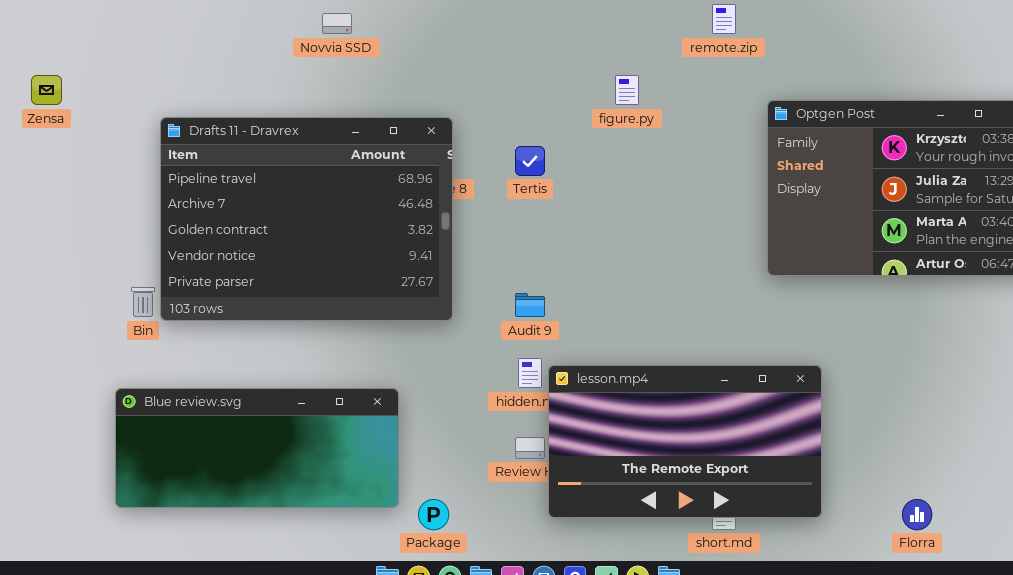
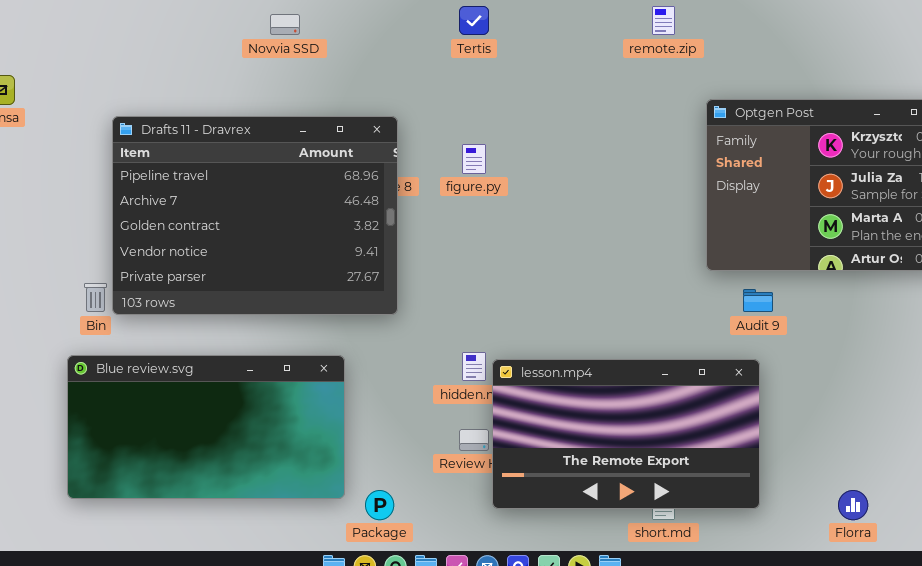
figure.py: [615,75,639,105] -> [462,144,486,174], moved
Tertis: [515,146,545,176] -> [459,6,489,35], moved
Audit 9: [515,293,545,317] -> [743,289,773,312], moved
Blue review.svg: [115,388,399,508] -> [67,355,345,499], resized

